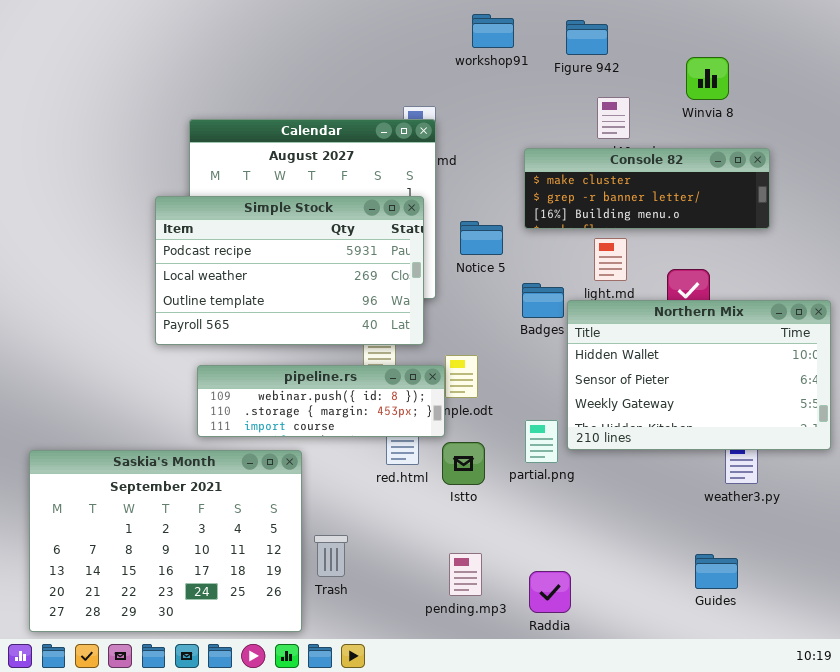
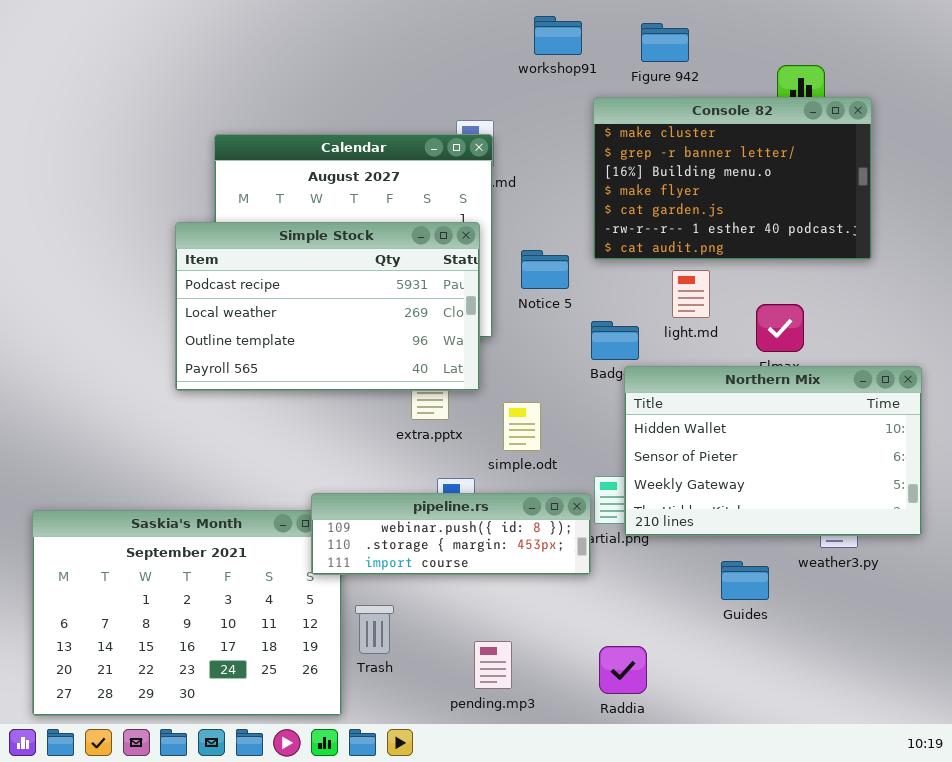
Console 82: [524,148,770,229] -> [593,97,872,260], resized
Northern Mix: [567,300,831,450] -> [624,366,922,536], moved
pipeline.rs: [197,365,445,437] -> [311,493,591,575], moved
pending.mp3: [449,553,482,596] -> [474,641,512,689], moved
Guides: [695,554,738,589] -> [721,561,769,600], moved

